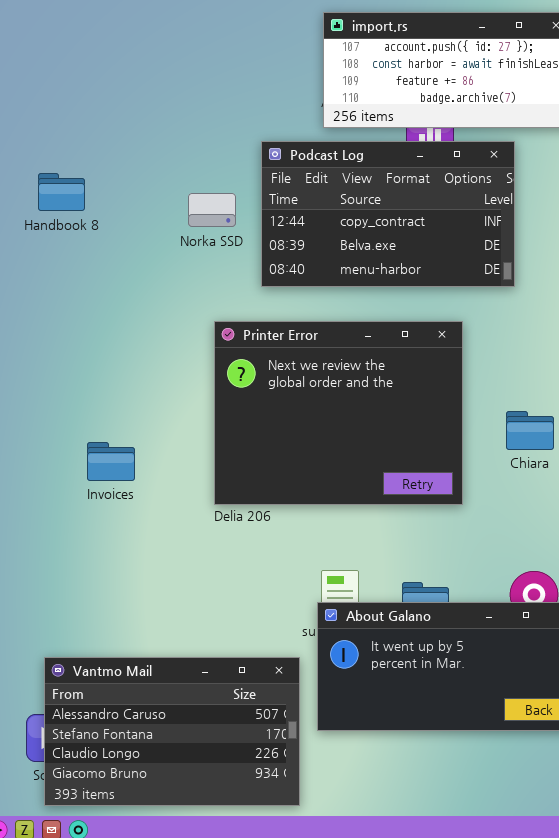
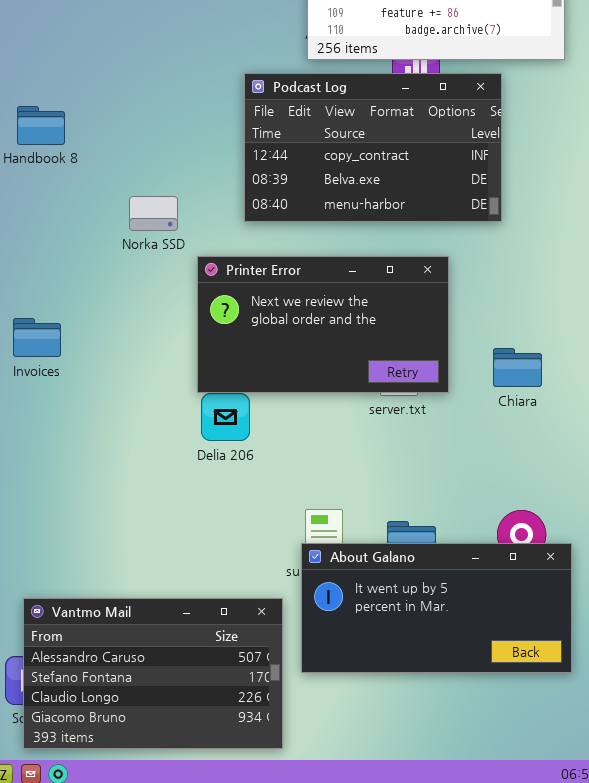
Norka SSD: [188,193,236,227] -> [129,196,178,231], moved
Printer Error: [214,321,463,505] -> [197,256,449,393], resized
Invoices: [87,442,135,481] -> [13,318,61,357], moved

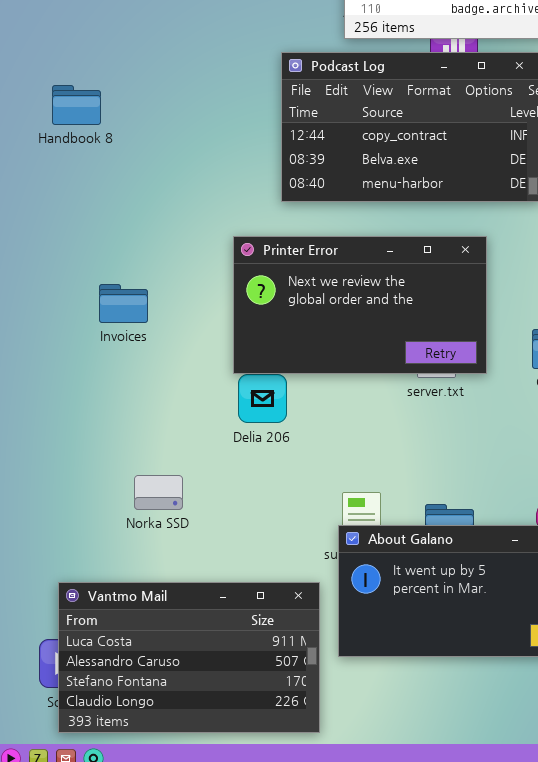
Norka SSD: [129,196,178,231] -> [134,475,183,510], moved
Invoices: [13,318,61,357] -> [99,284,148,323], moved
Vantmo Mail: [23,598,283,749] -> [58,582,320,733], scrolled up 1 row

